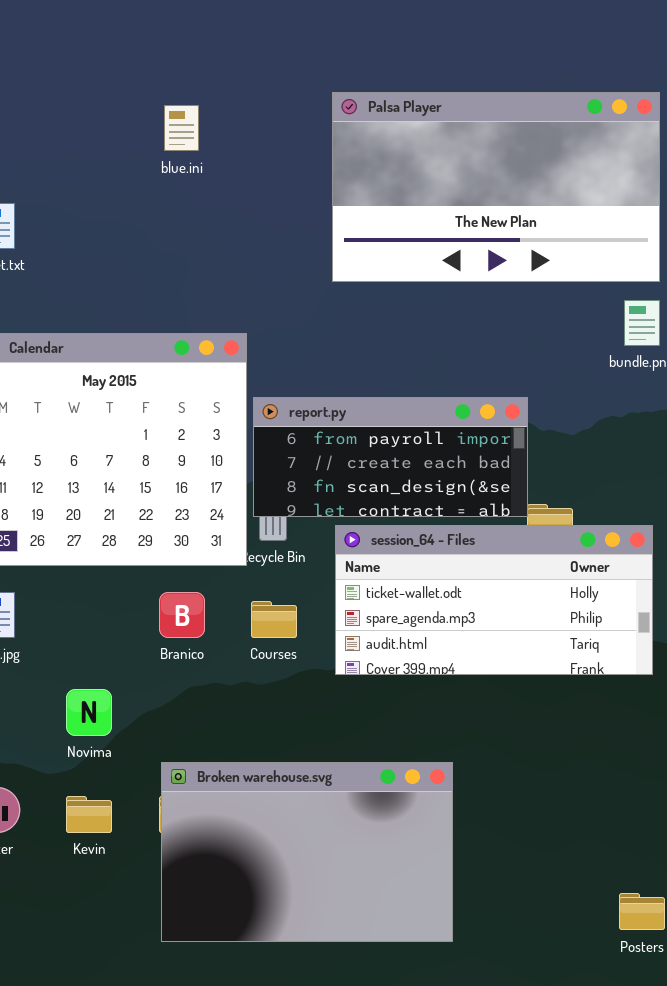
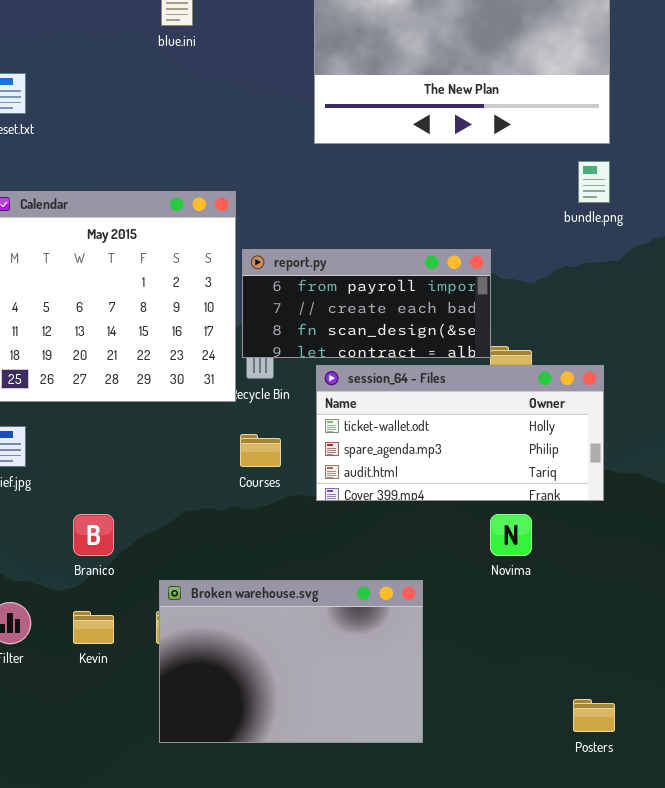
Branico: [159,592,205,638] -> [73,514,114,556], moved
Novima: [66,689,112,736] -> [490,514,532,556], moved

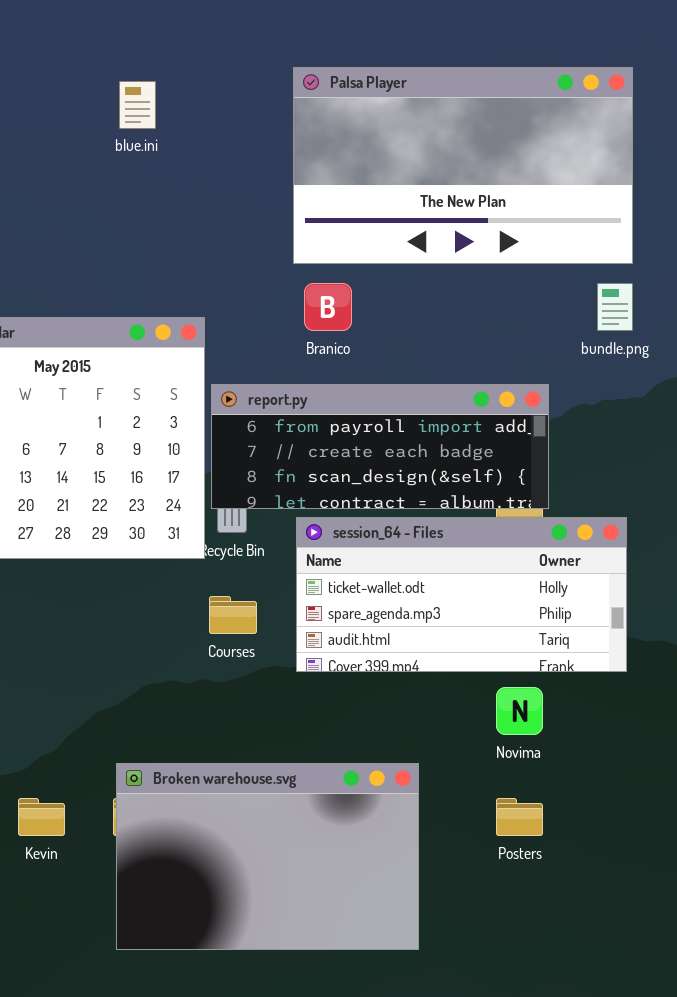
report.py: [242,249,491,358] -> [211,384,549,509], resized
Branico: [73,514,114,556] -> [304,283,352,331], moved
Posters: [573,699,615,732] -> [496,798,543,836], moved

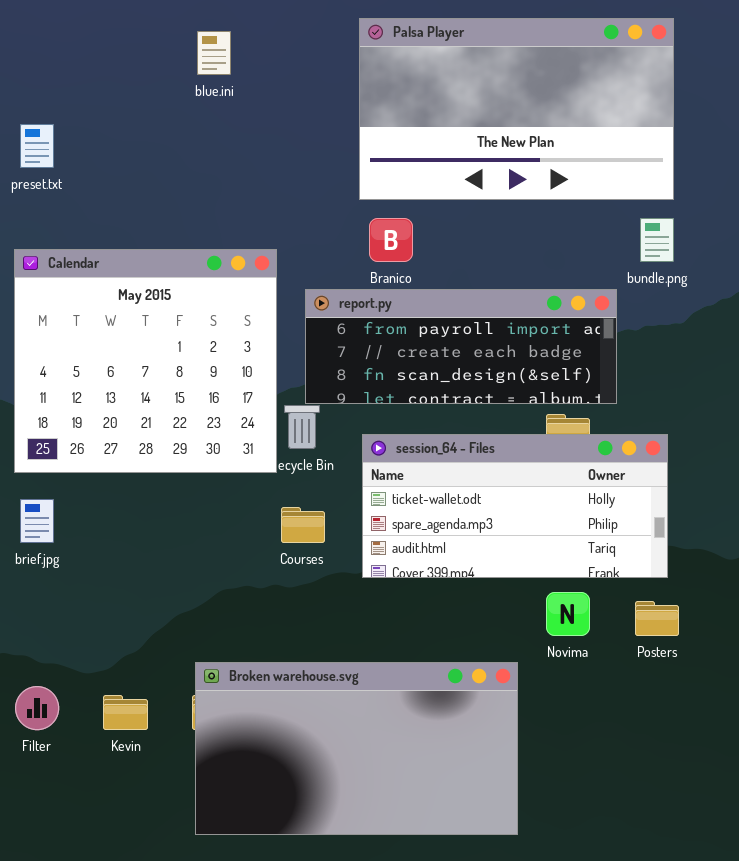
report.py: [211,384,549,509] -> [305,289,617,404], moved
Broken warehouse.svg: [116,763,419,950] -> [195,662,518,835], resized
Posters: [496,798,543,836] -> [635,601,679,636], moved

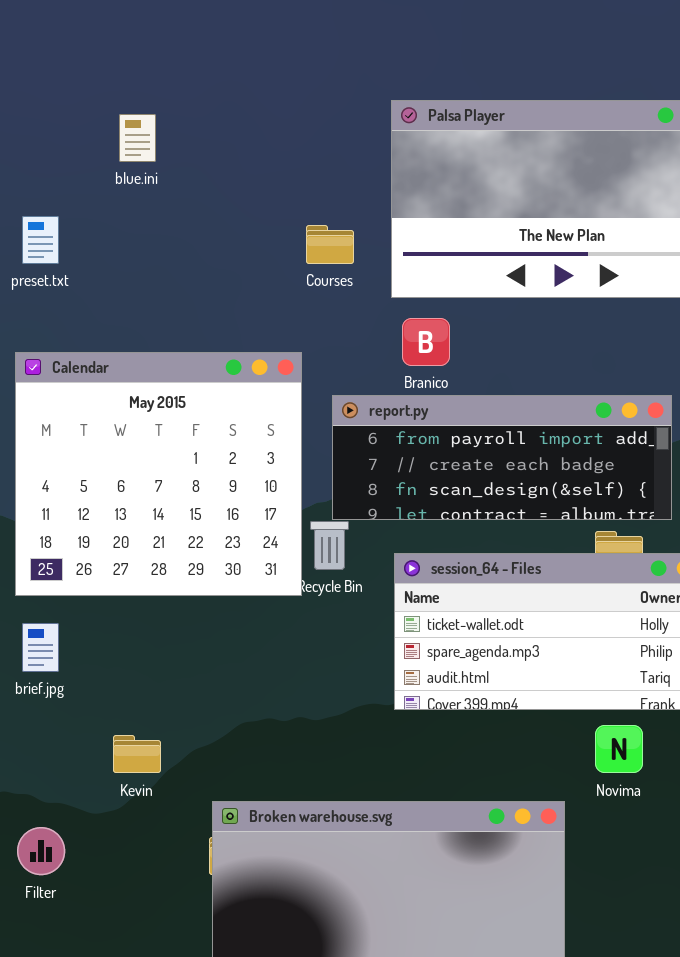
blue.ini: [197,31,231,75] -> [119,114,156,162], moved
Courses: [281,507,325,543] -> [306,225,354,264], moved
Kevin: [103,695,148,730] -> [113,735,161,773], moved

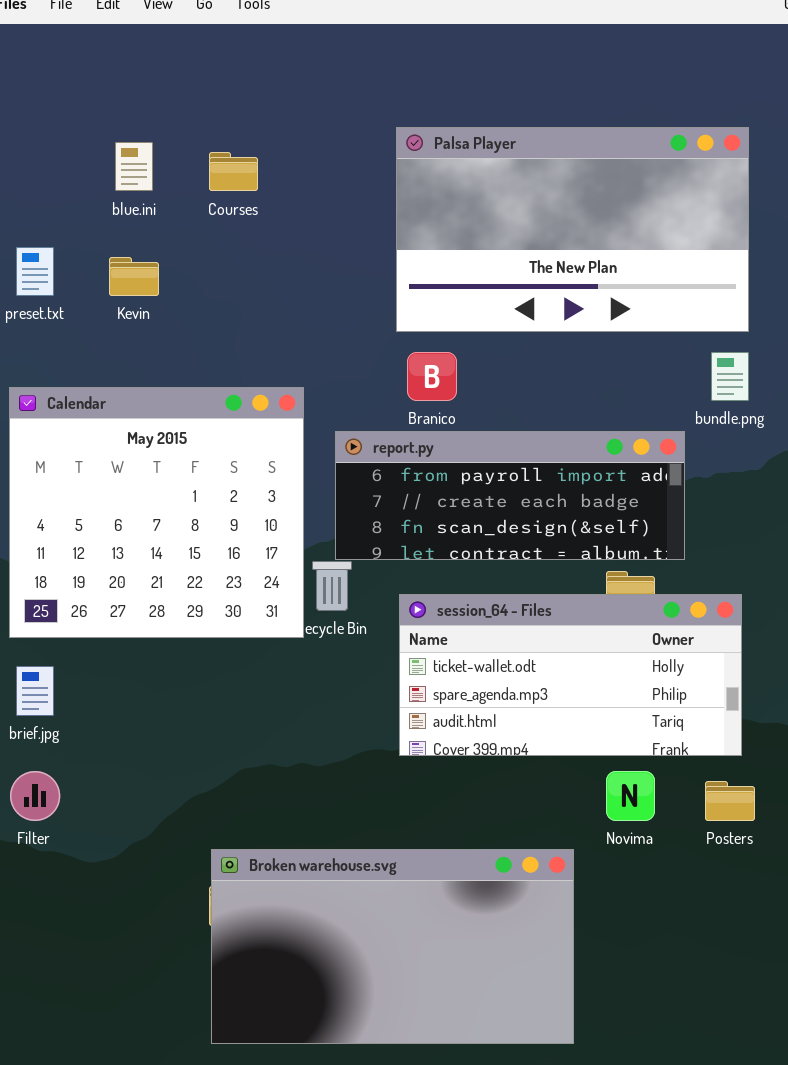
Courses: [306,225,354,264] -> [209,152,258,191], moved
Kevin: [113,735,161,773] -> [109,257,159,296], moved
Filter: [17,827,65,875] -> [10,771,60,821], moved

